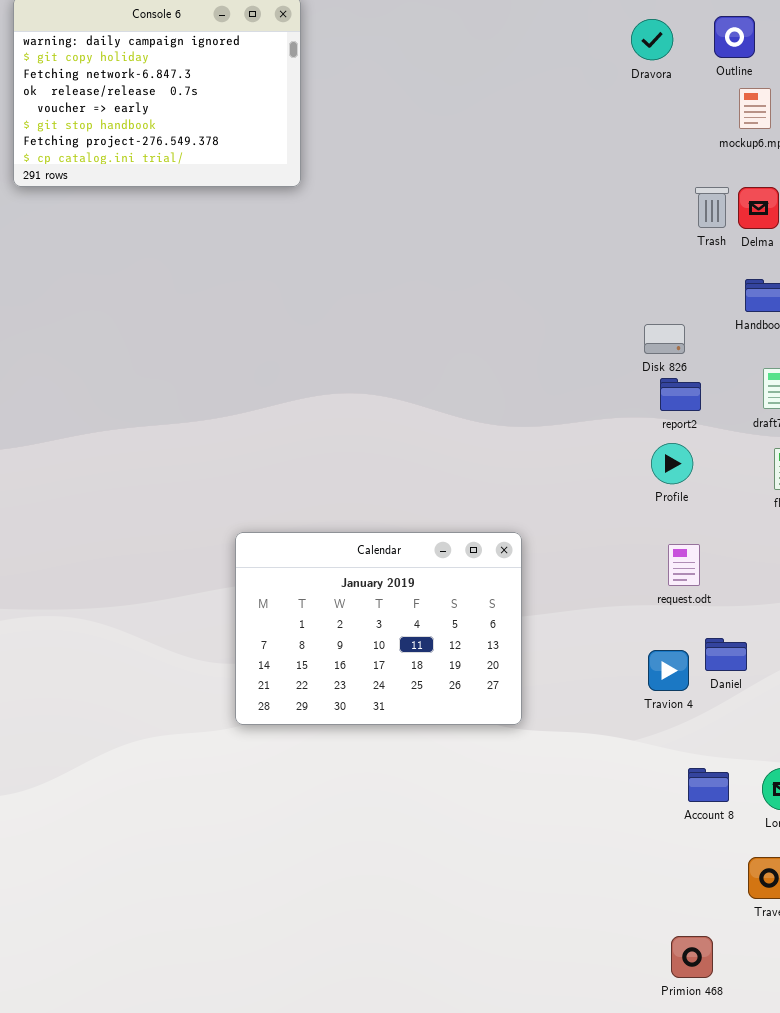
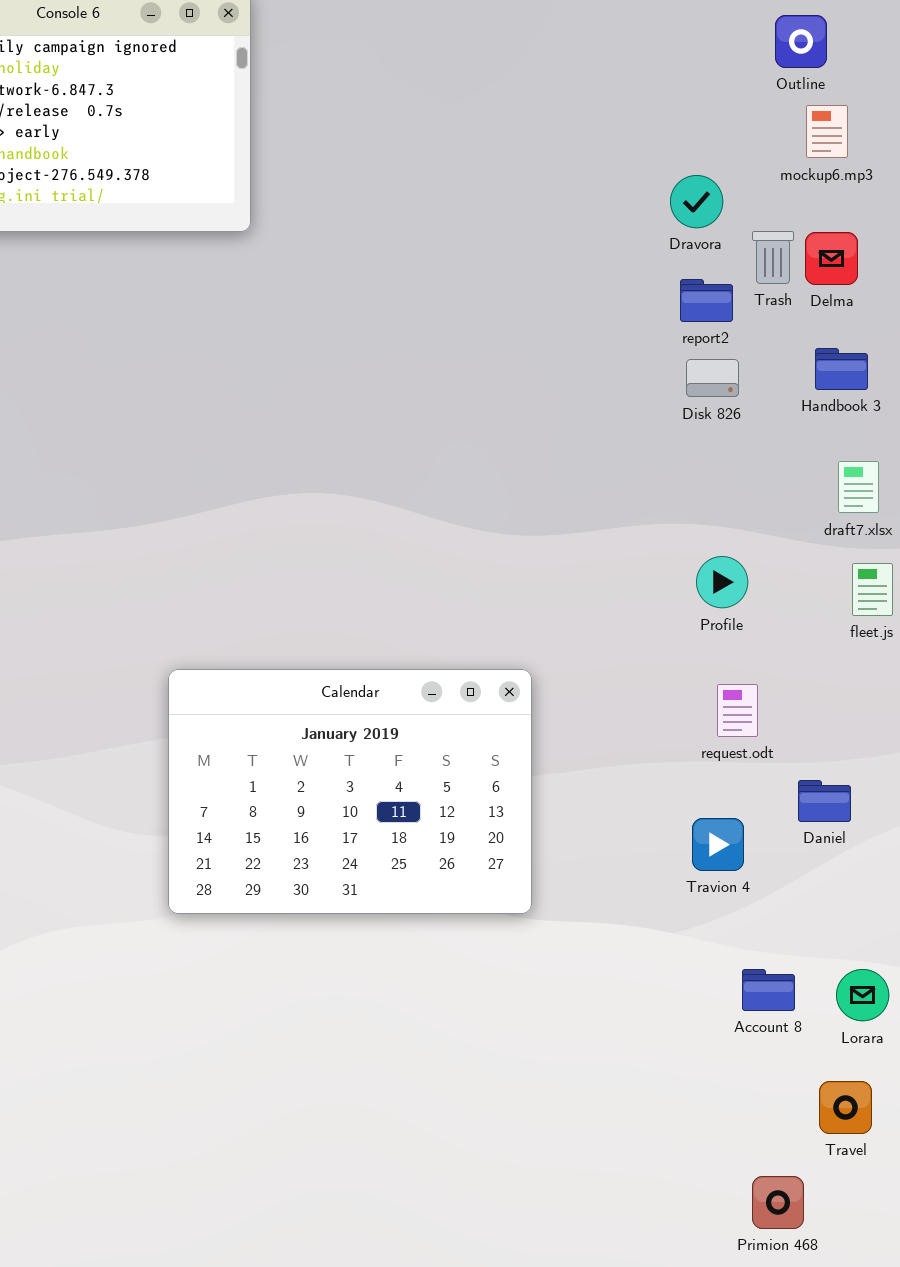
Dravora: [631,19,673,60] -> [670,175,723,228], moved
Disk 826: [644,324,685,354] -> [686,359,739,397], moved
report2: [660,378,701,411] -> [680,279,733,322], moved
Daniel: [705,638,747,671] -> [798,780,851,822], moved
Primion 468: [671,936,713,978] -> [752,1176,804,1229], moved

